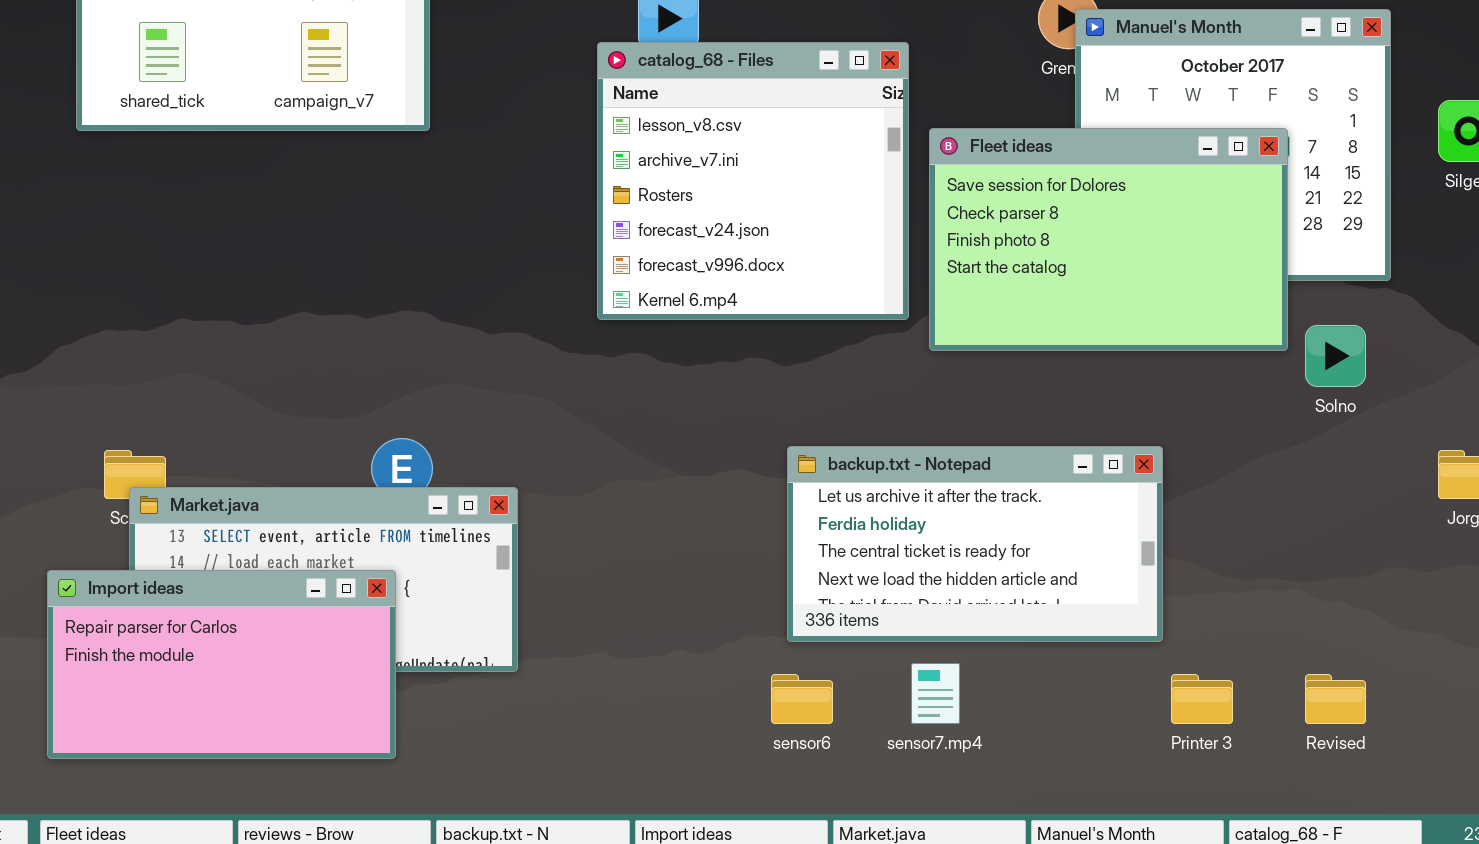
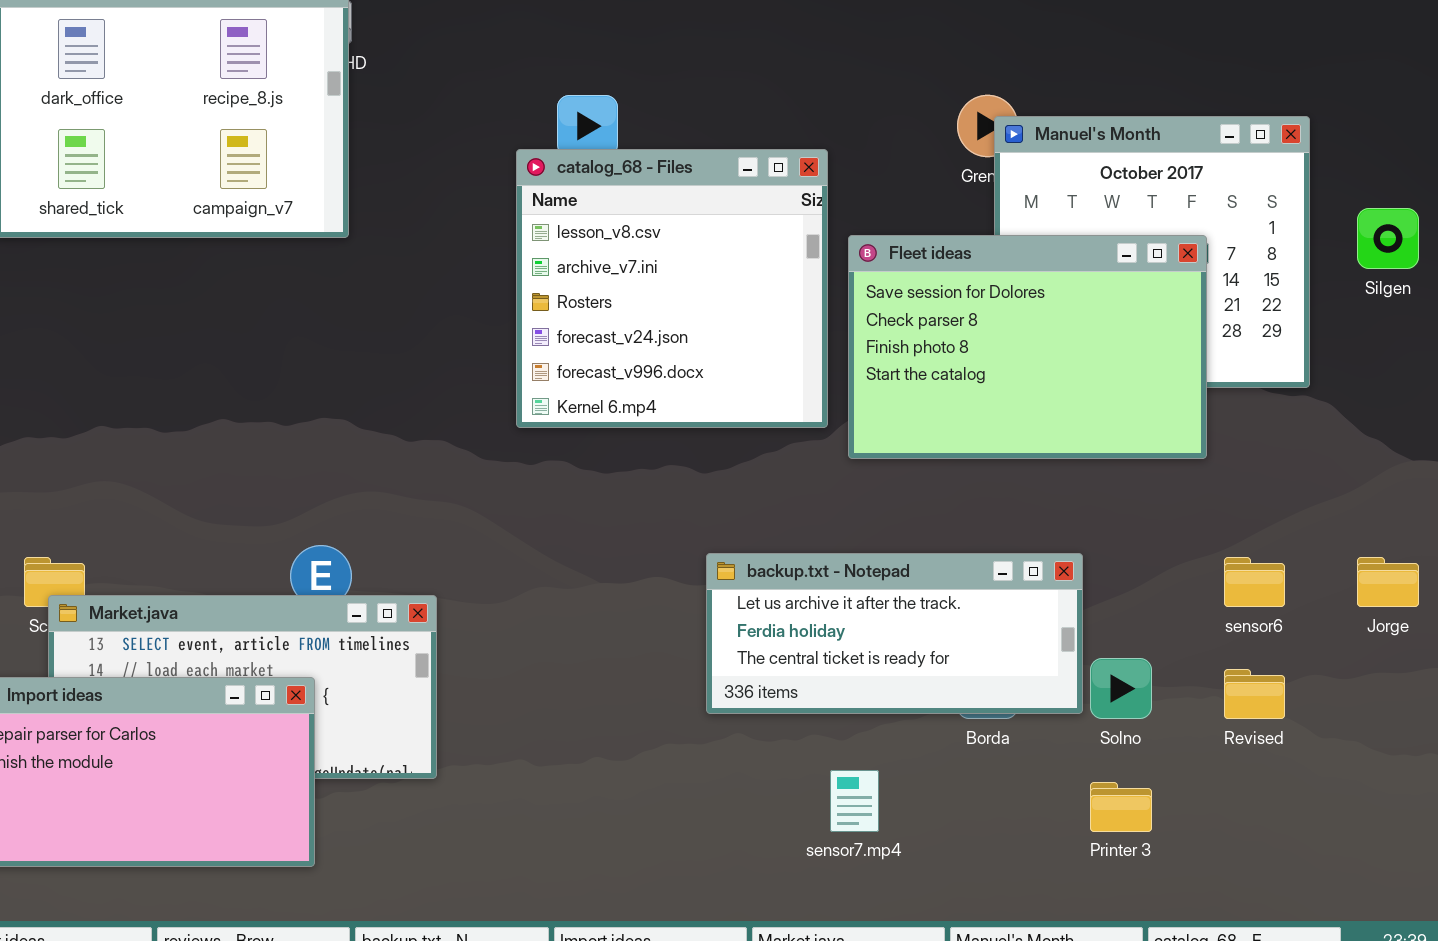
Solno: [1305,325,1366,387] -> [1090,658,1152,719], moved
backup.txt - Notepad: [787,446,1163,642] -> [706,553,1083,714], resized
sensor6: [771,674,833,724] -> [1224,557,1285,607], moved
Revised: [1305,674,1366,724] -> [1224,669,1285,719], moved

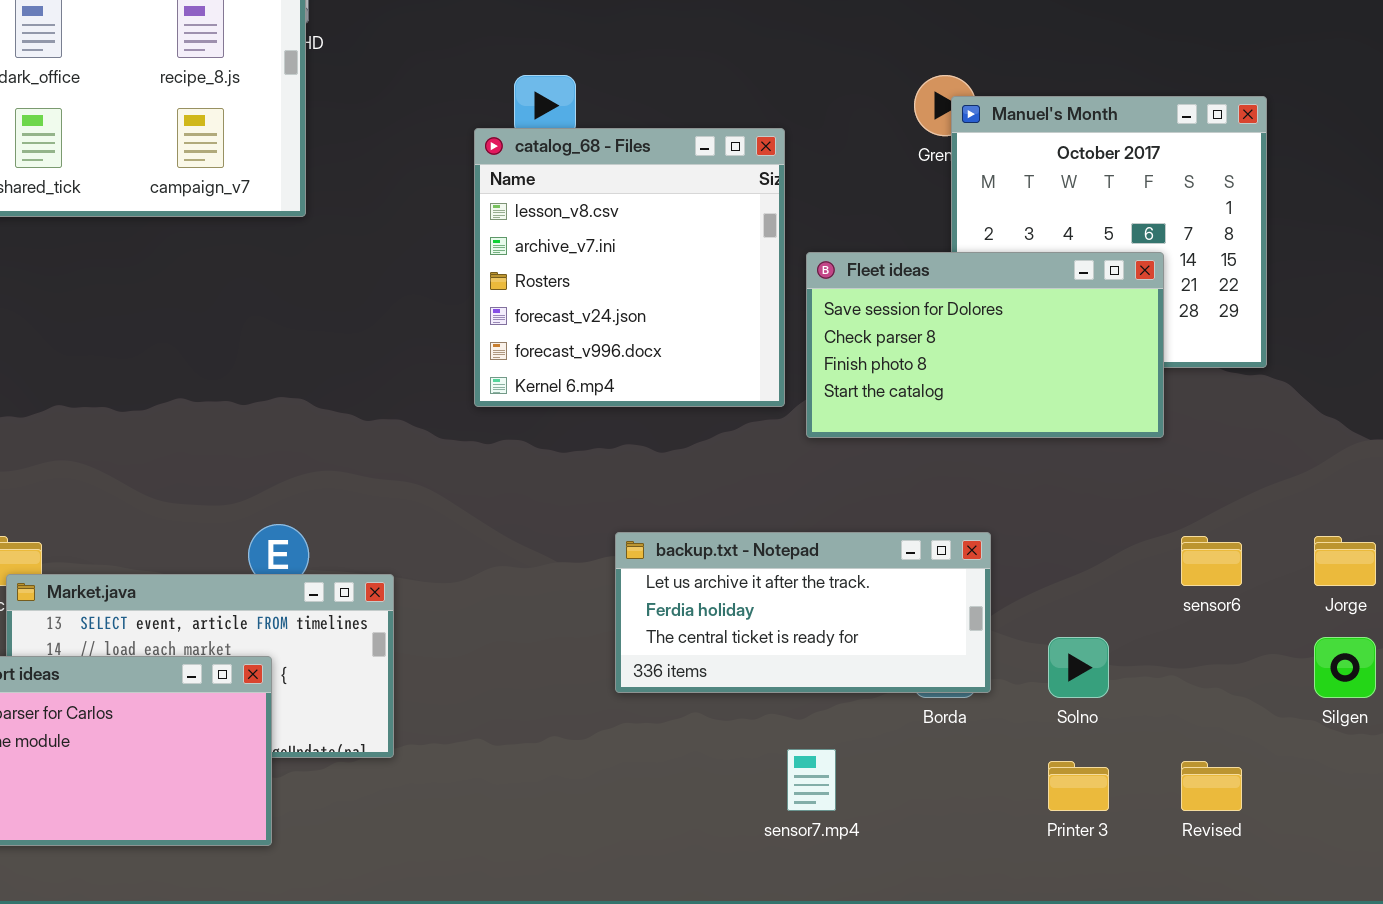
Silgen: [1357,208,1419,269] -> [1314,637,1376,698], moved
Fleet ideas: [848,235,1207,459] -> [806,252,1164,438], resized
backup.txt - Notepad: [706,553,1083,714] -> [615,532,991,693], moved
Revised: [1224,669,1285,719] -> [1181,761,1242,811], moved

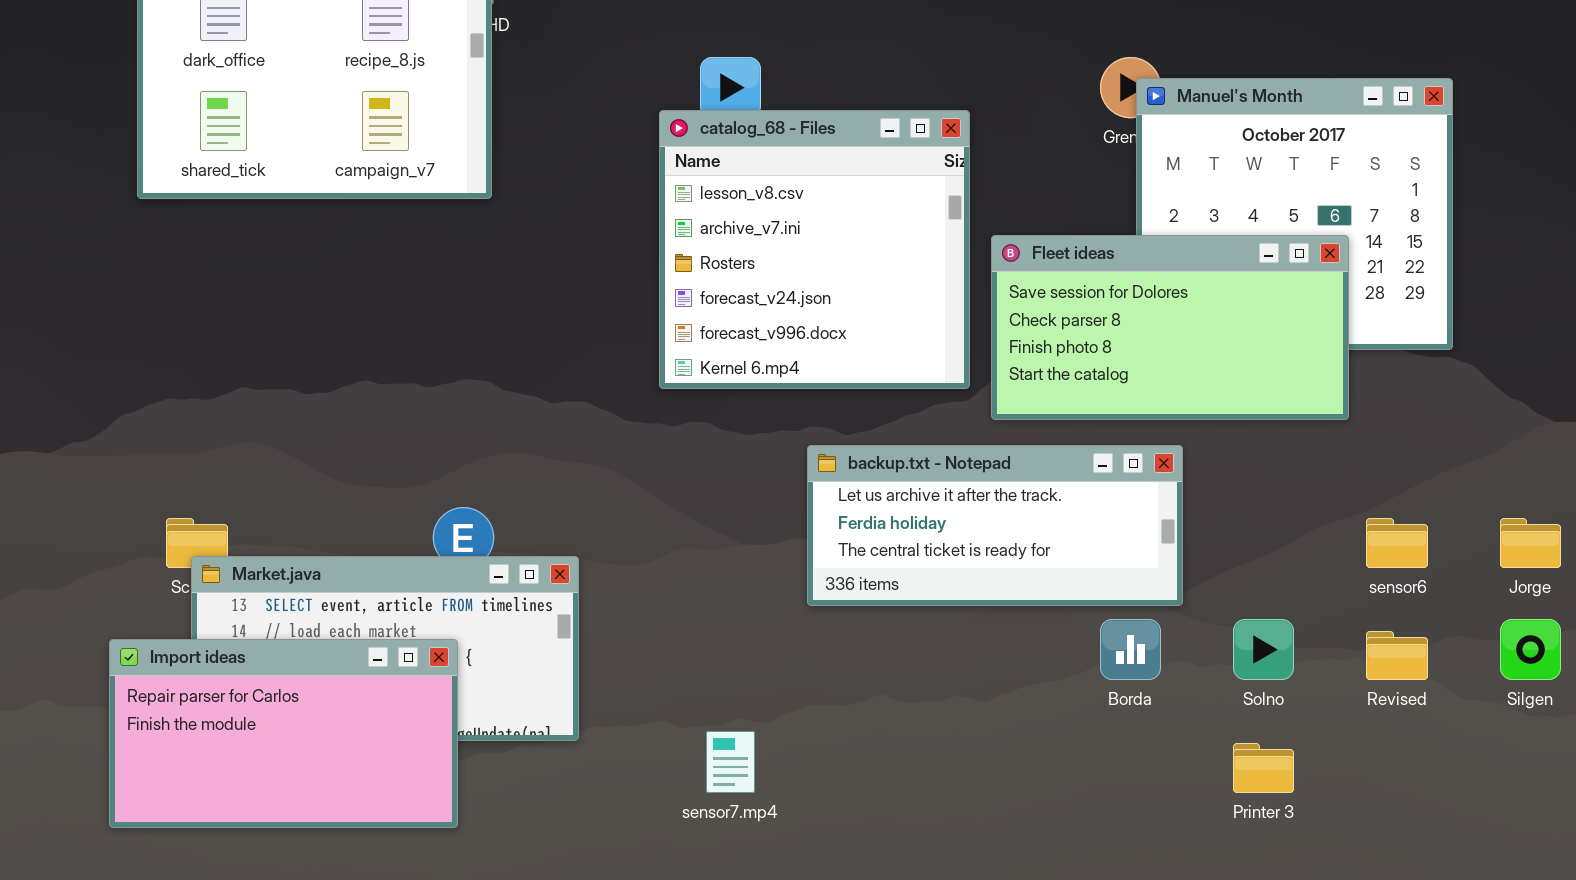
backup.txt - Notepad: [615,532,991,693] -> [807,445,1183,606], moved
sensor7.mp4: [787,749,836,811] -> [706,731,755,793], moved
Revised: [1181,761,1242,811] -> [1366,631,1428,680], moved

